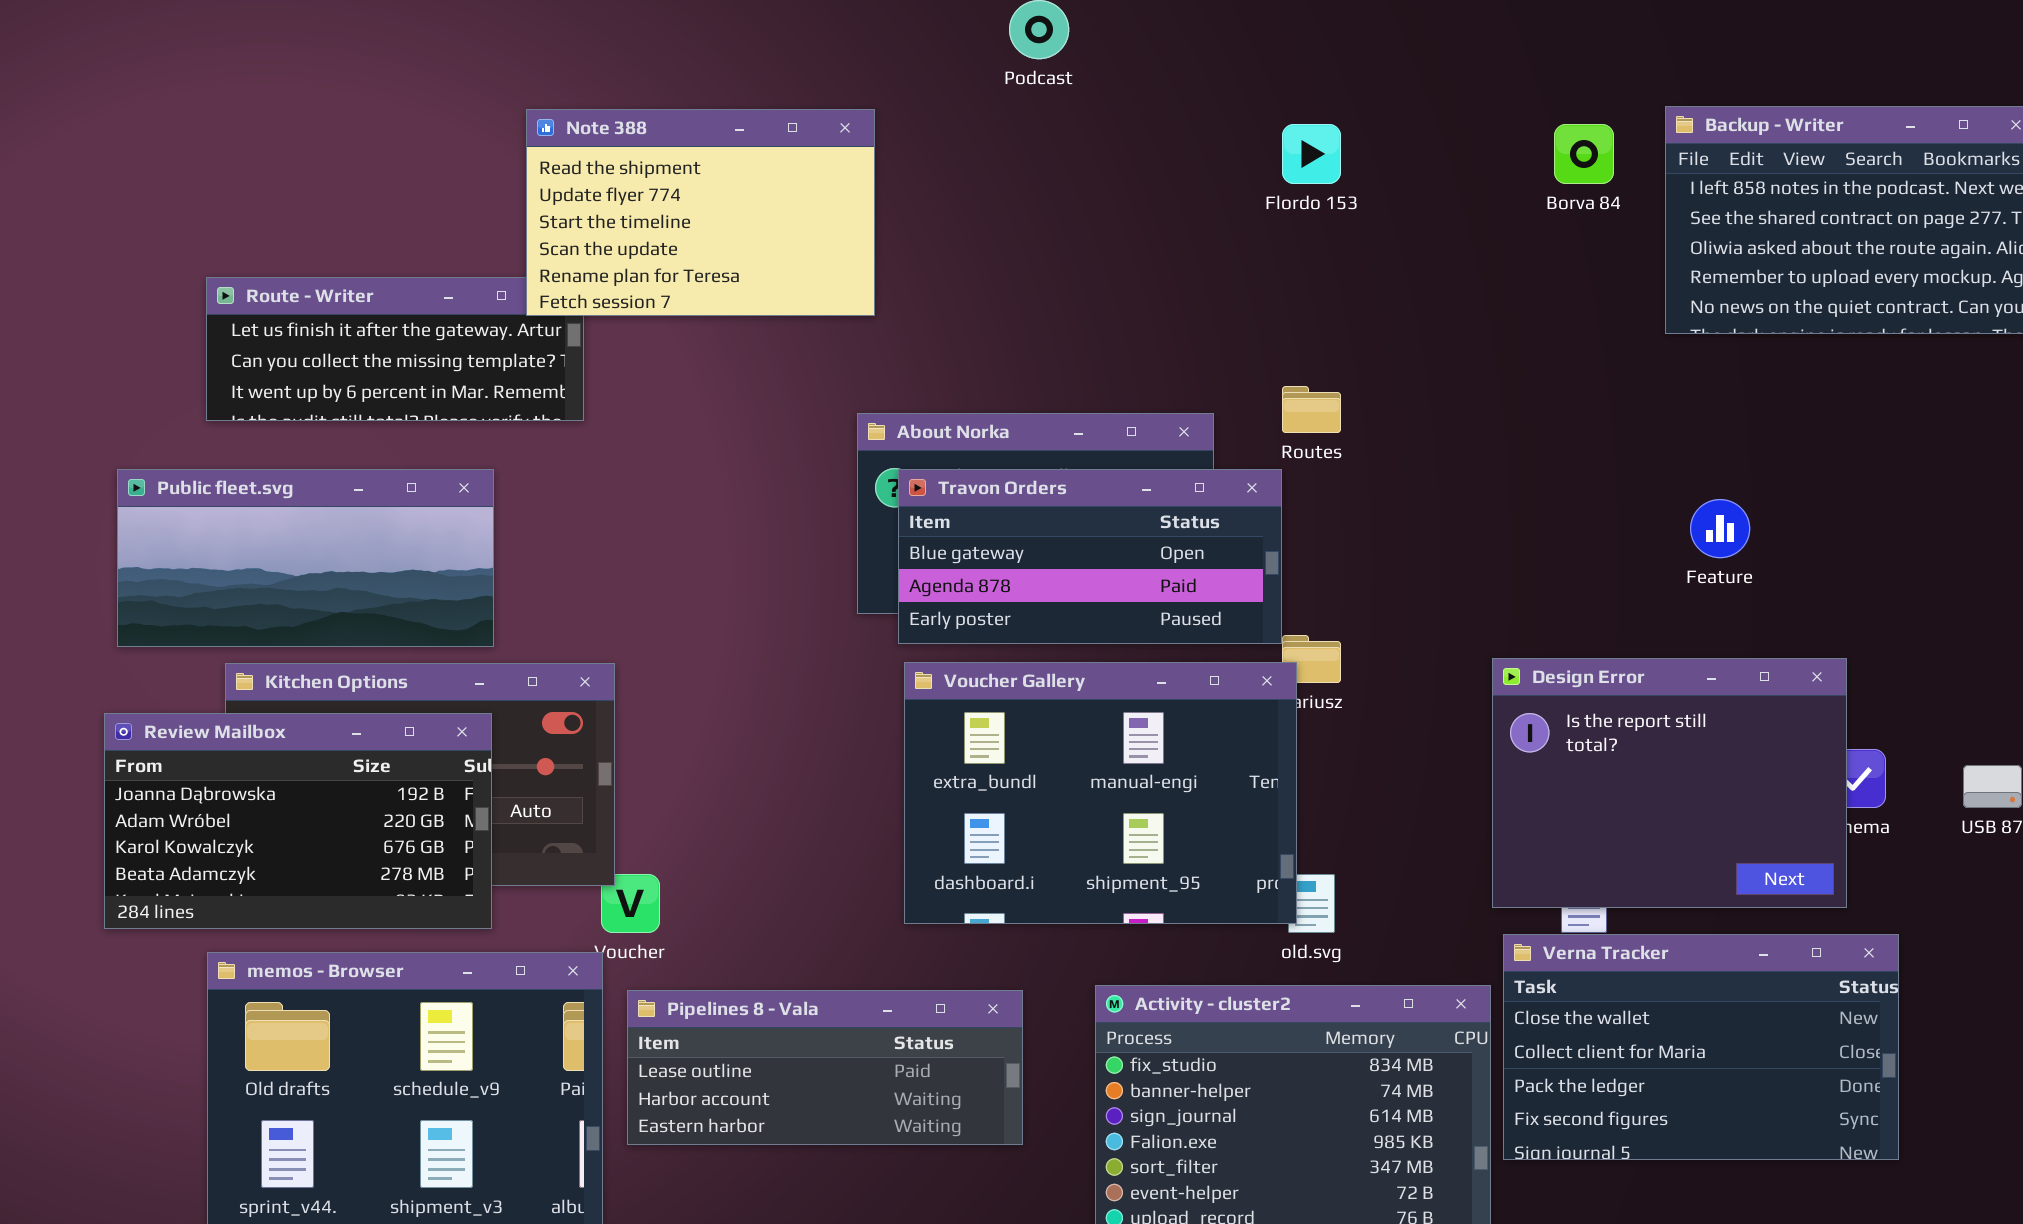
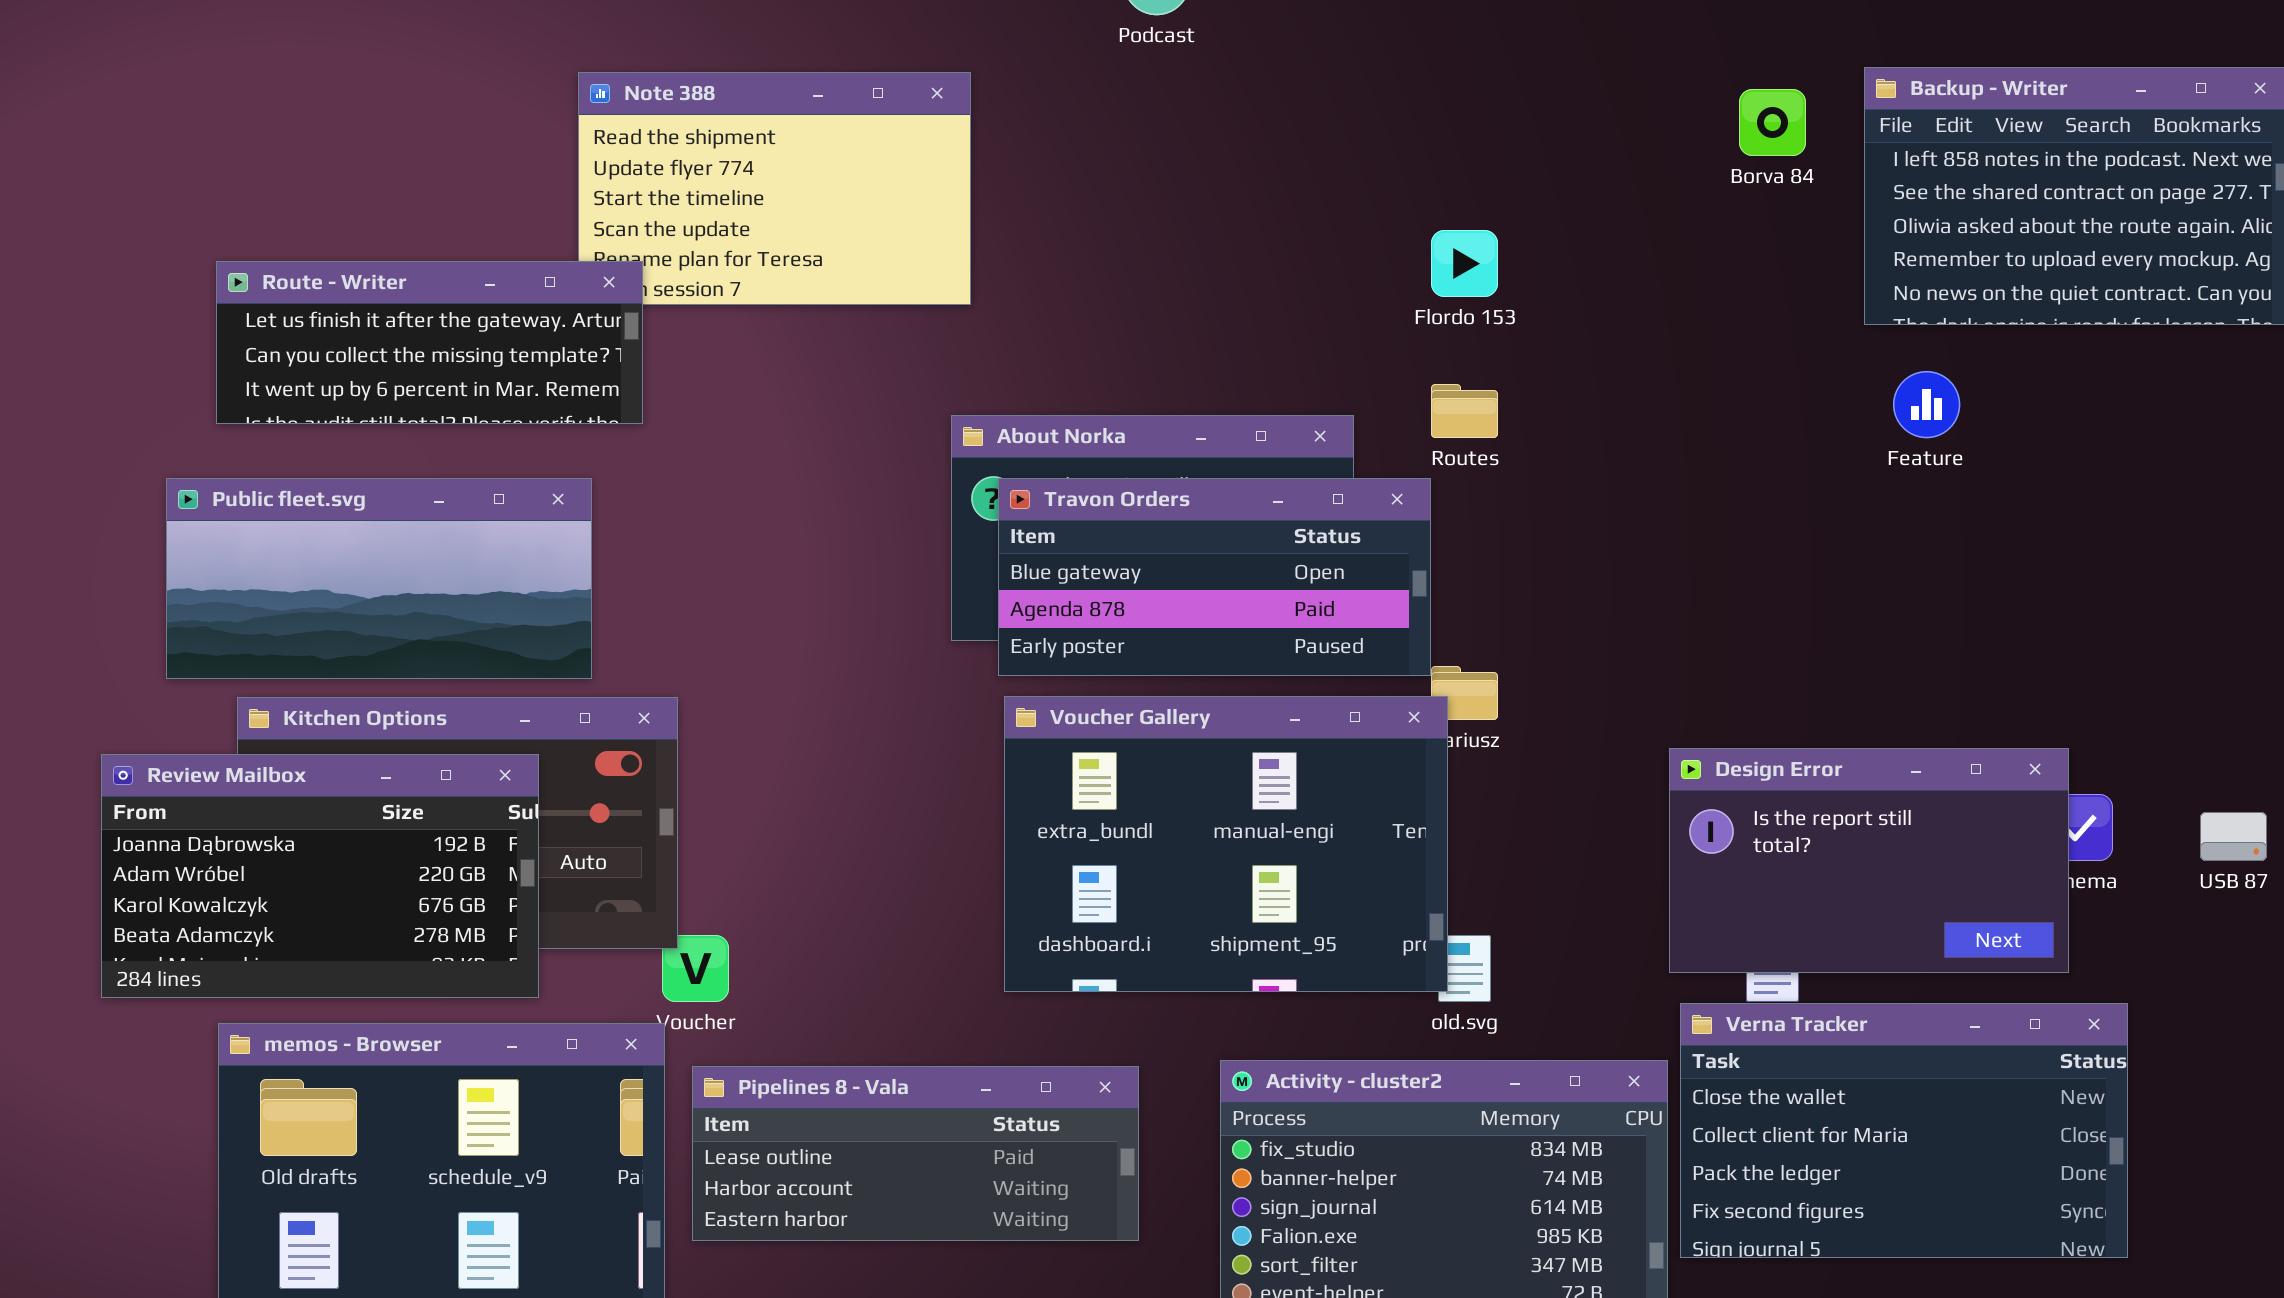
Flordo 153: [1282,124,1341,184] -> [1431,230,1498,297], moved
Route - Writer: [206,277,584,421] -> [216,261,643,424], raised
Public fleet.svg: [117,469,494,647] -> [166,478,592,679], moved
Feature: [1690,499,1750,558] -> [1893,371,1960,438], moved
Design Error: [1492,658,1847,908] -> [1669,748,2069,973], resized

